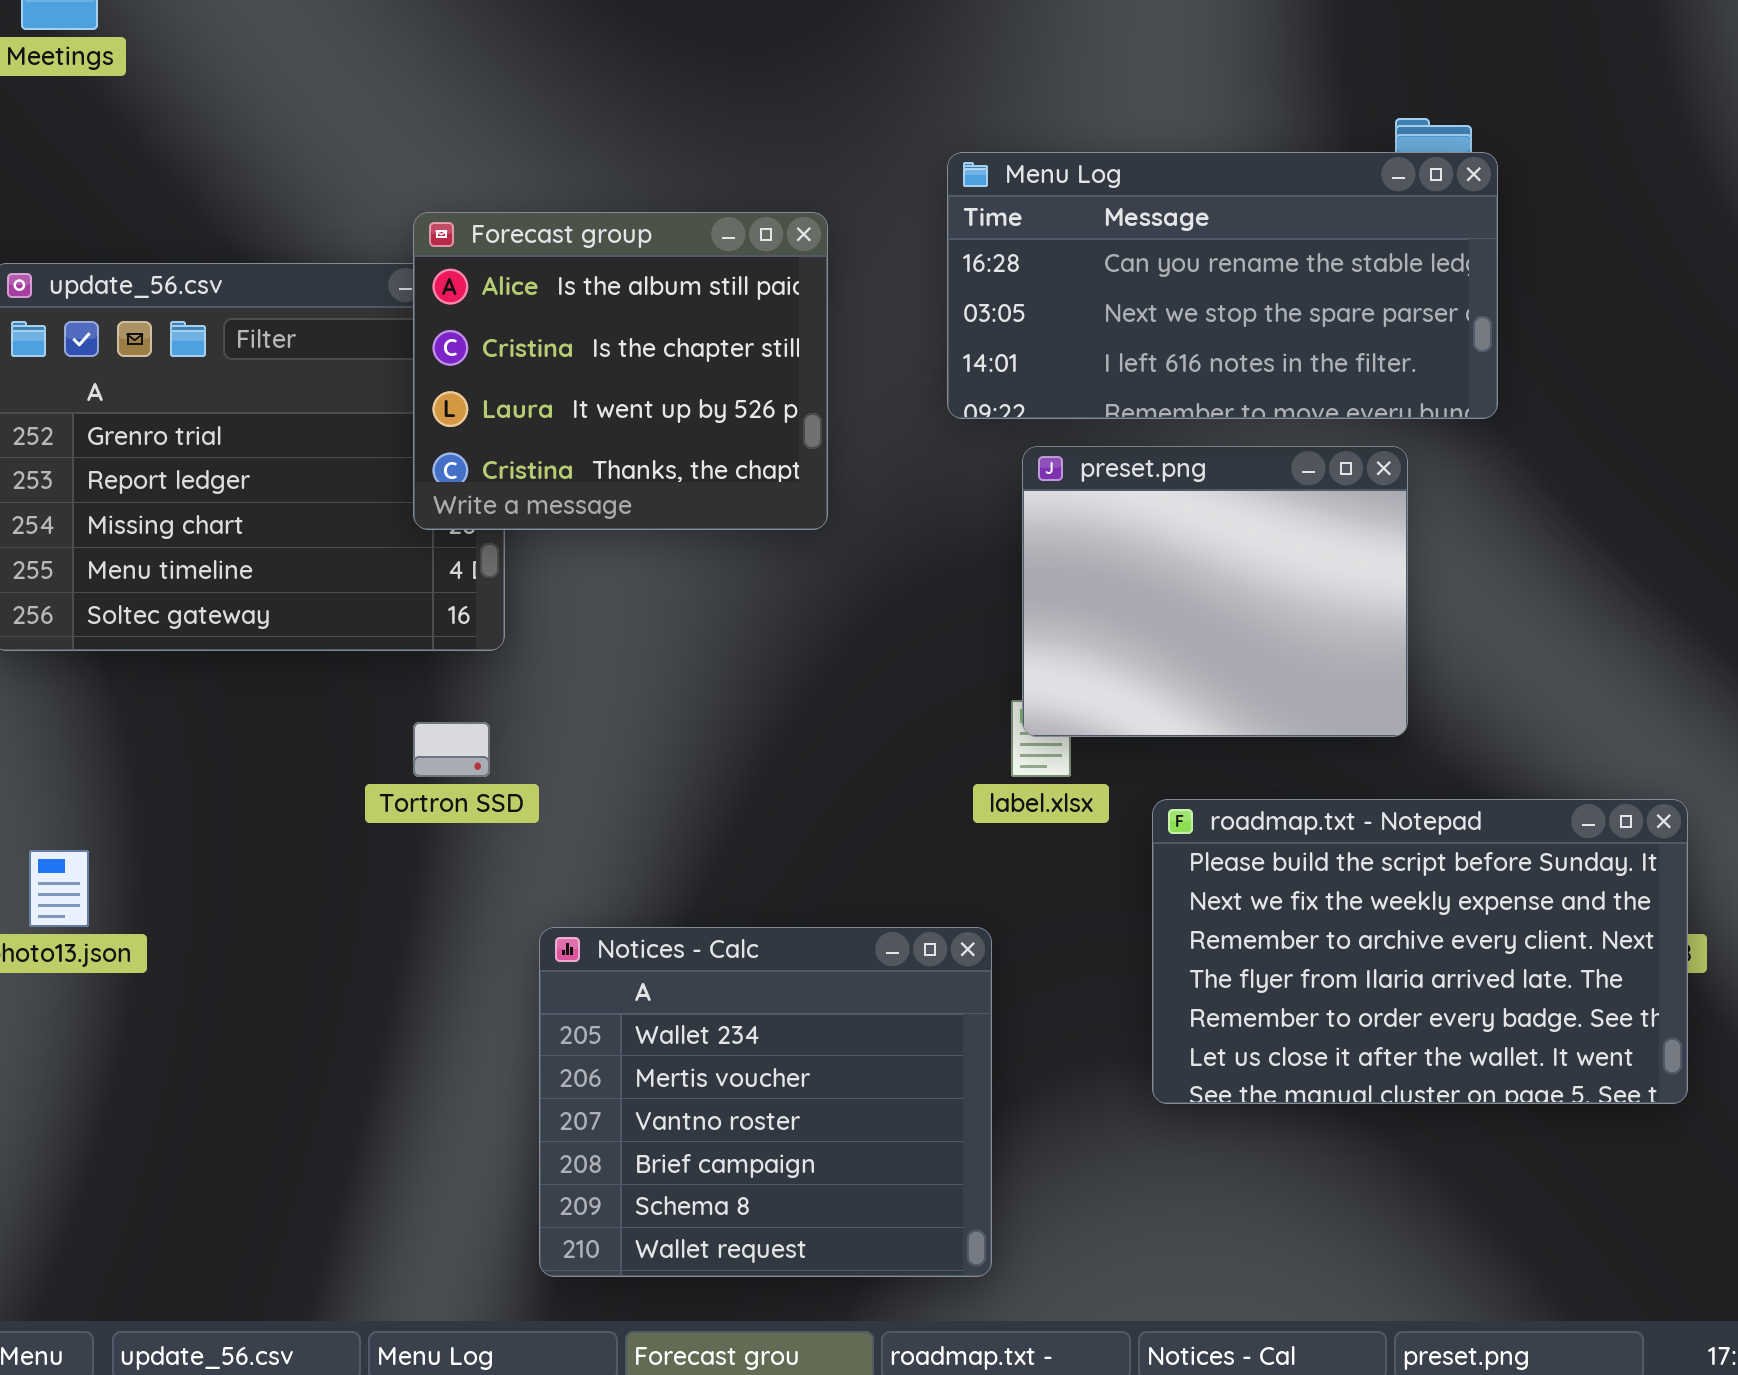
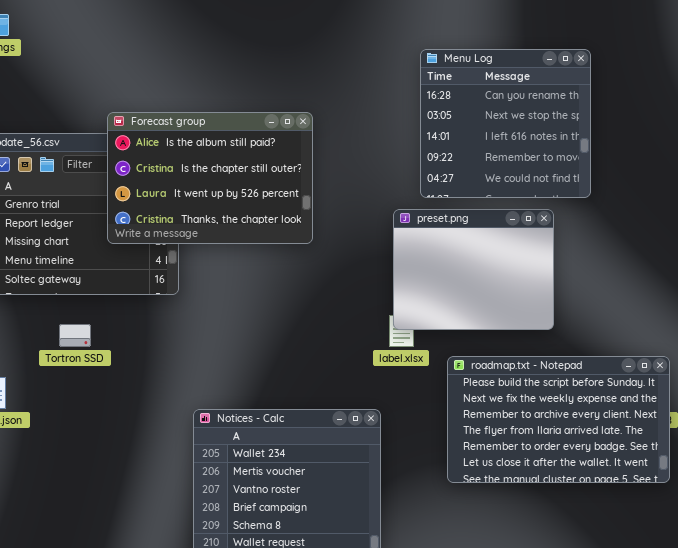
Menu Log: [947,152,1498,419] -> [420,49,591,198], resized
Forecast group: [413,212,828,530] -> [107,112,313,244], resized
Tortron SSD: [413,722,490,777] -> [59,324,91,347], moved

